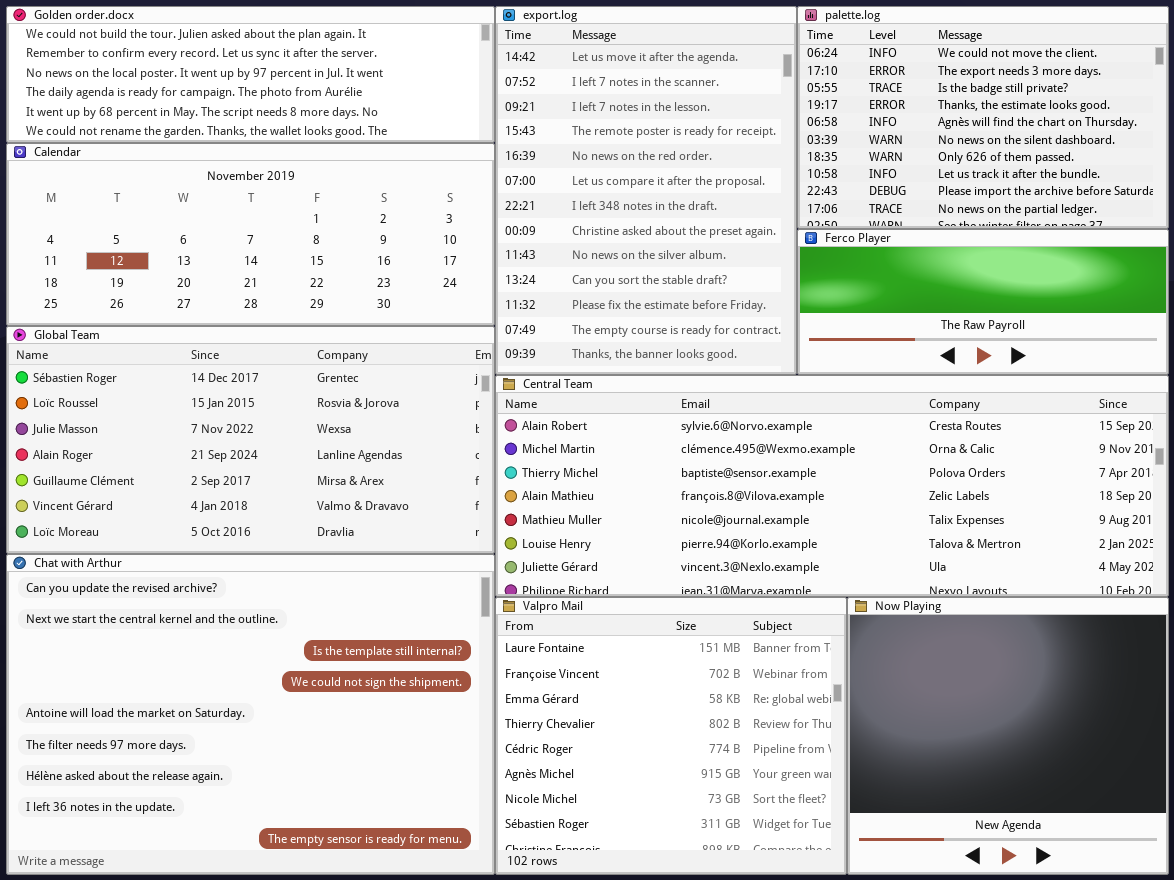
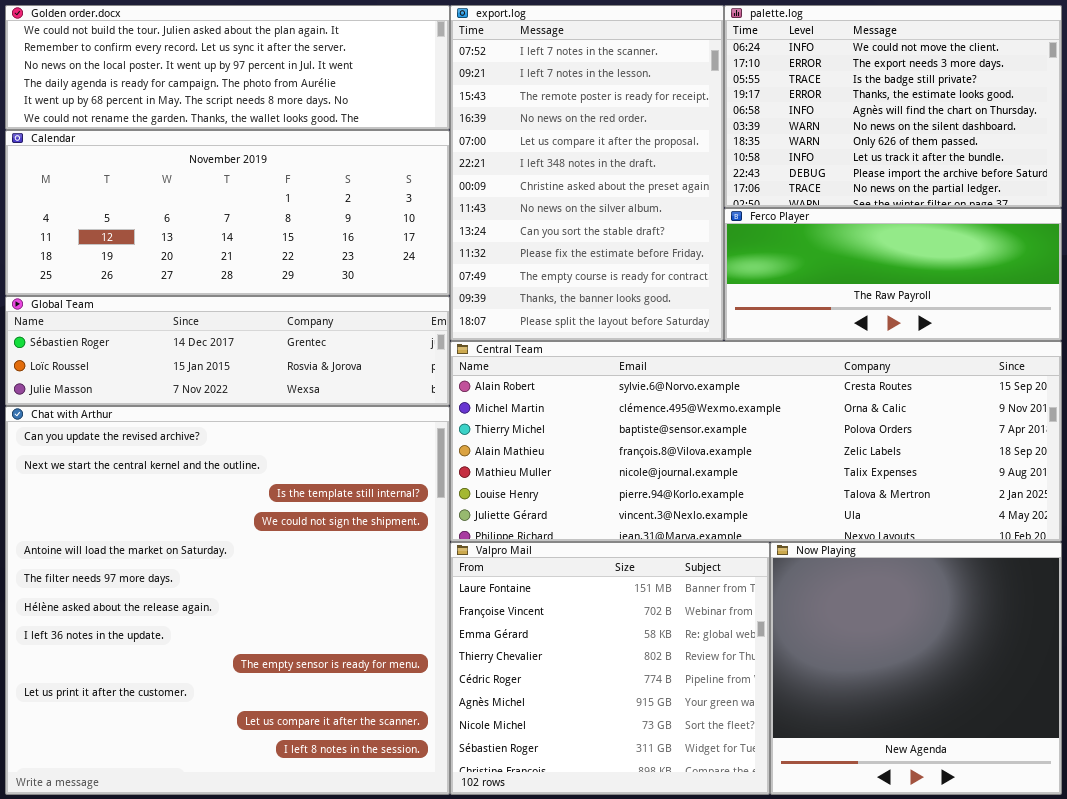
export.log: [495,6,797,375] -> [450,5,724,341], scrolled down 1 row
Global Team: [6,326,495,554] -> [5,296,450,406], resized
Chat with Arthur: [6,554,495,875] -> [5,406,450,795], resized

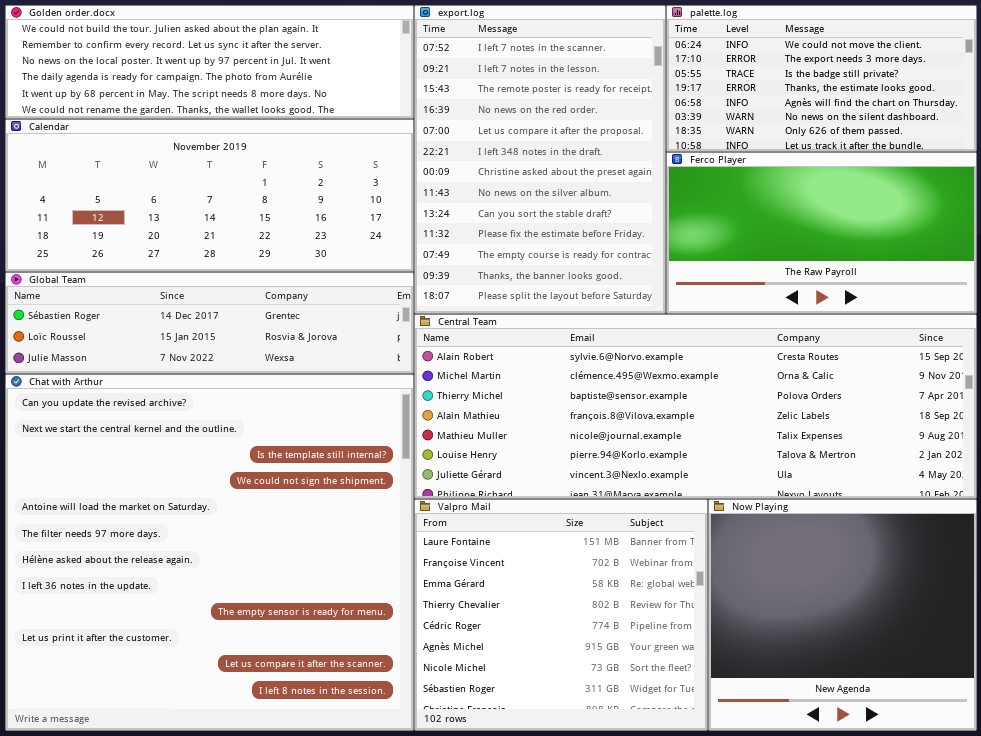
palette.log: [724,5,1062,208] -> [666,5,977,152], resized
Ferco Player: [724,208,1062,341] -> [666,152,977,314], resized

